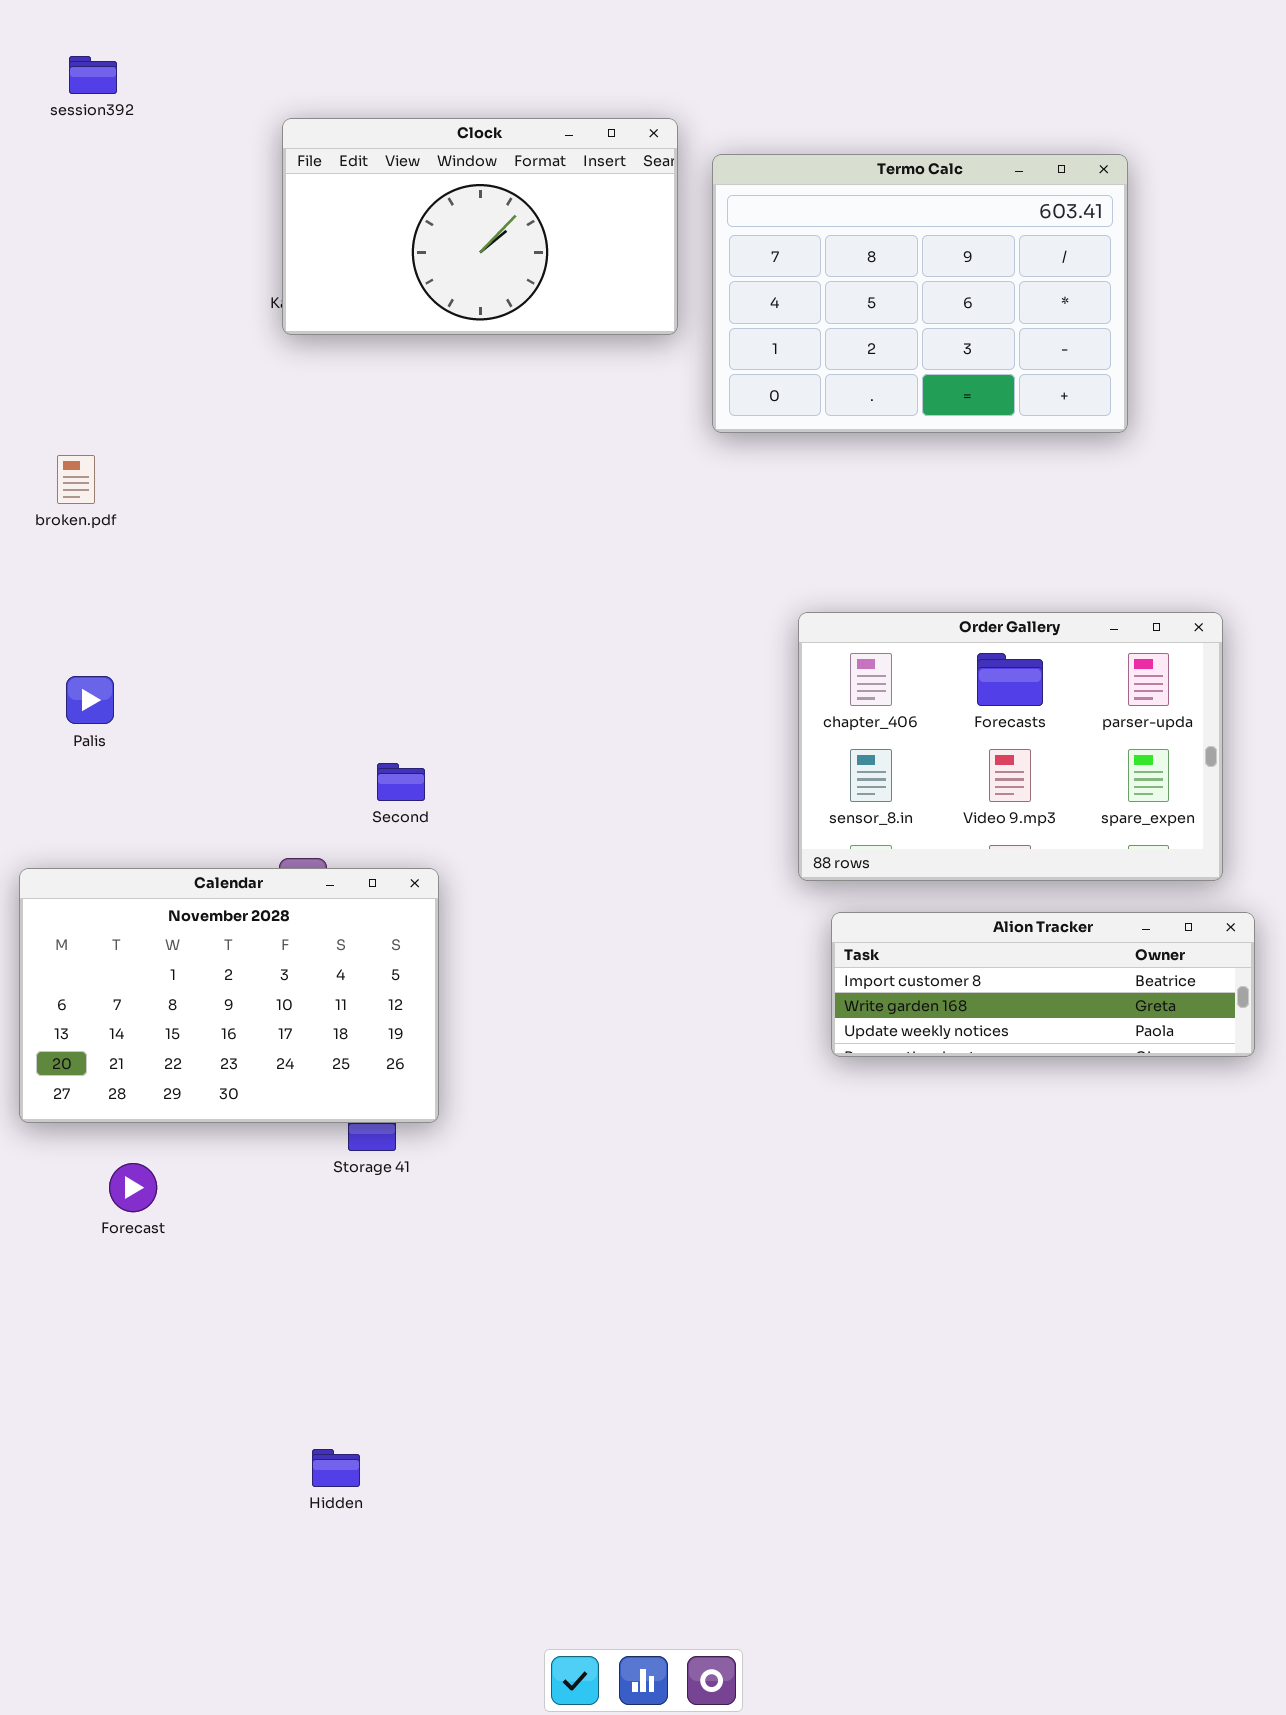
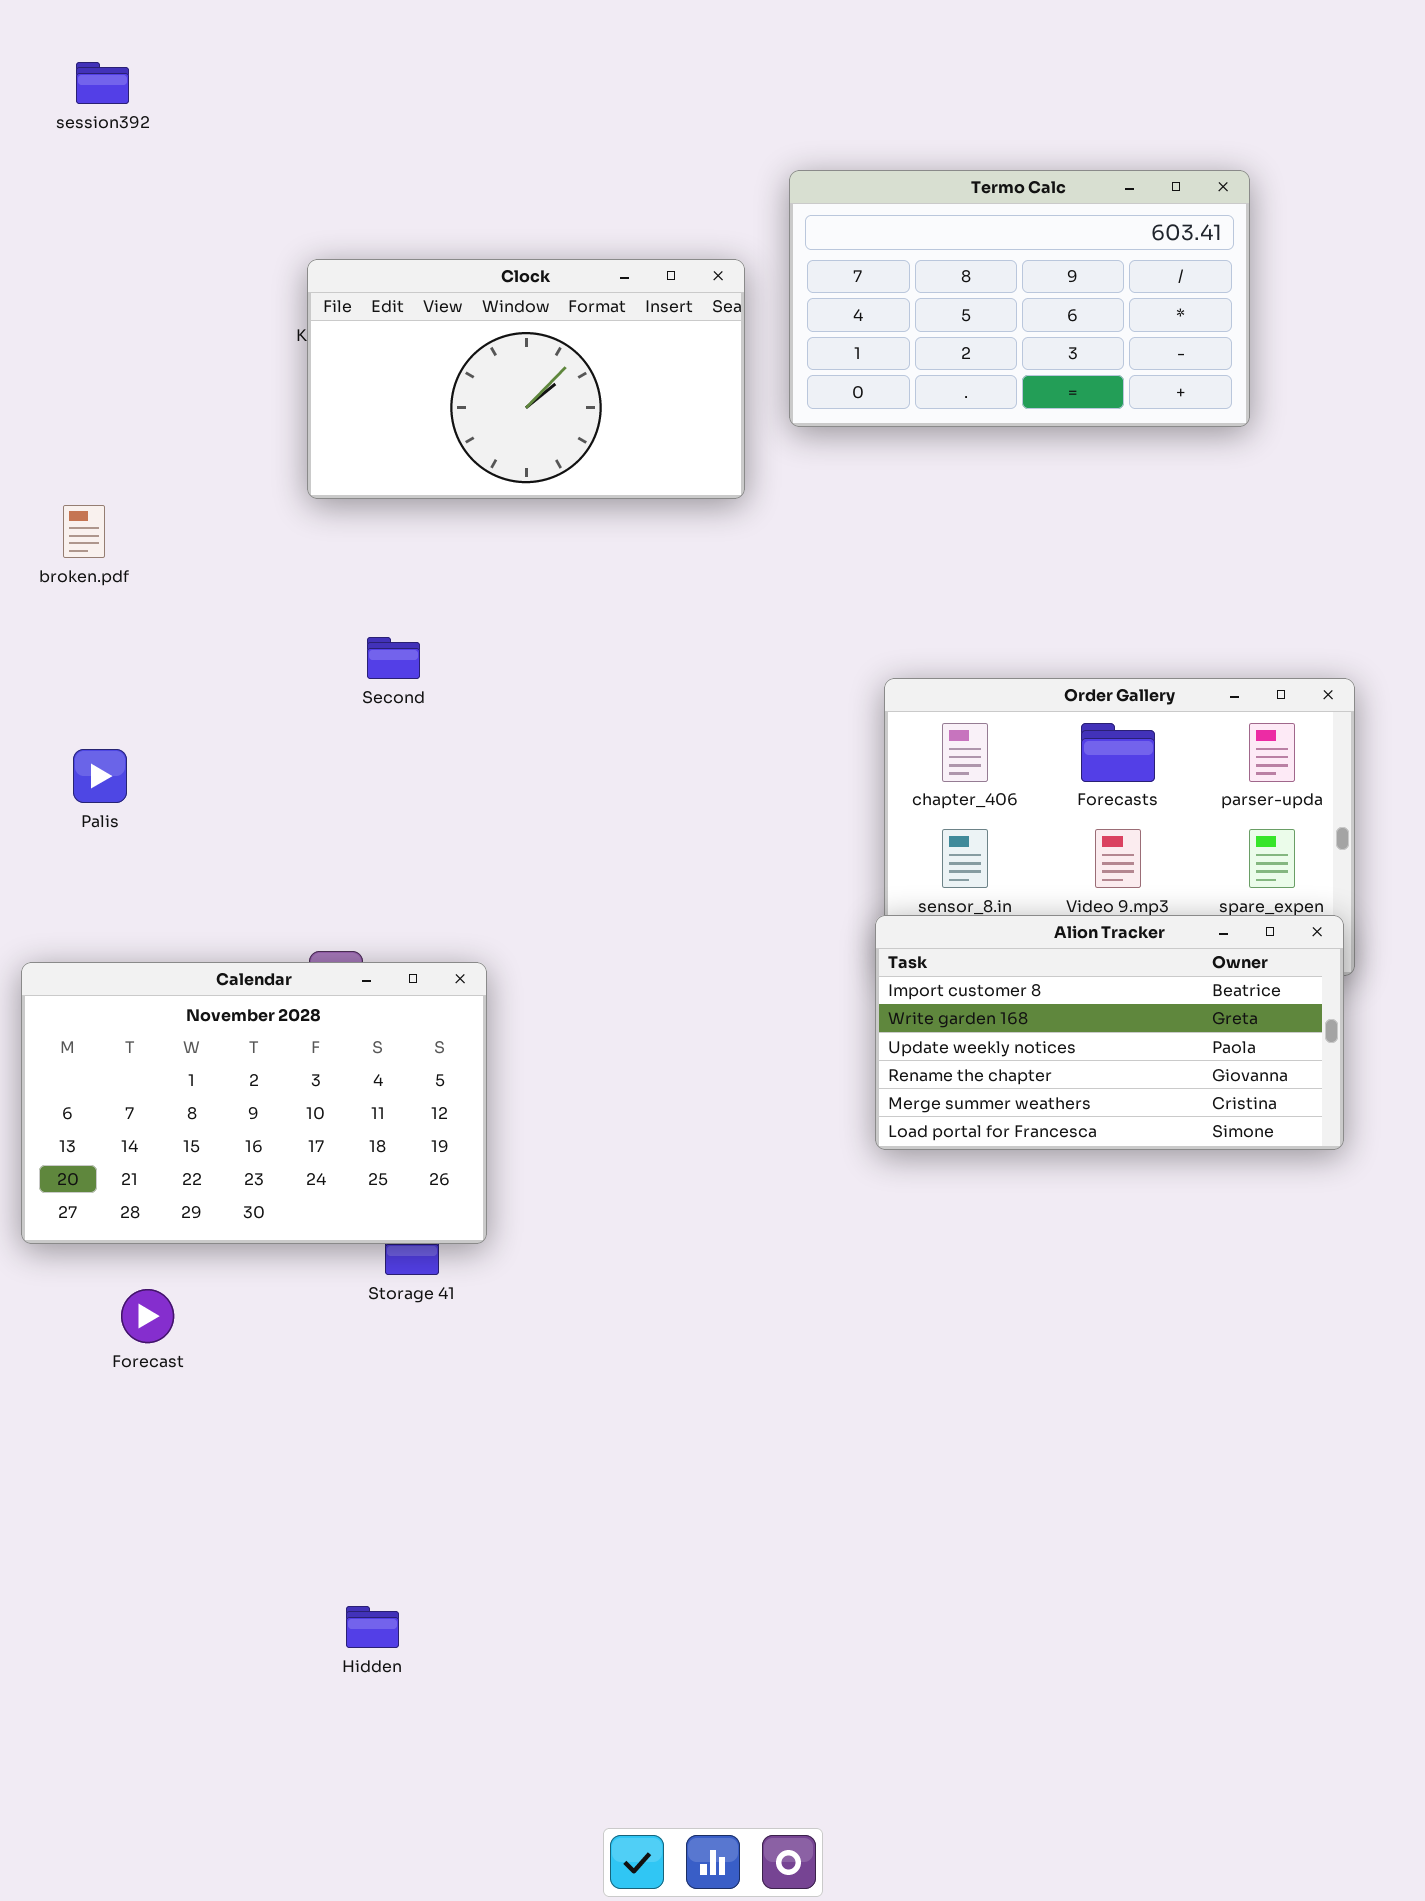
Clock: [282,118,678,335] -> [307,259,745,499], moved
Termo Calc: [712,154,1128,433] -> [789,170,1250,427], resized
Second: [377,763,425,801] -> [367,637,420,679], moved
Alion Tracker: [831,912,1255,1057] -> [875,915,1344,1150], moved, resized

